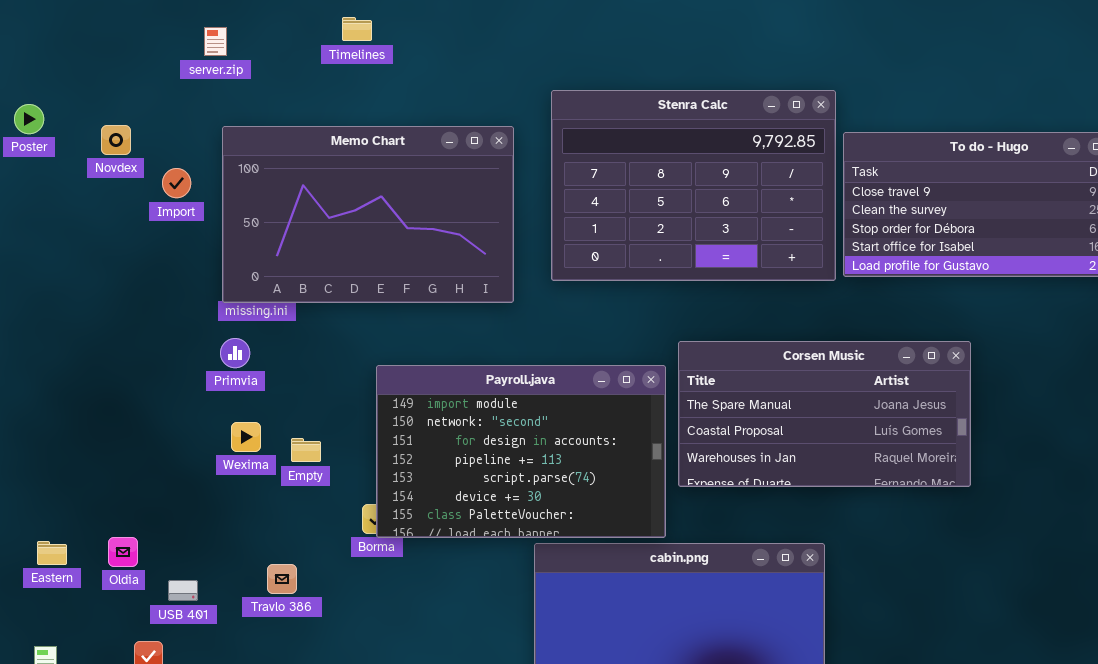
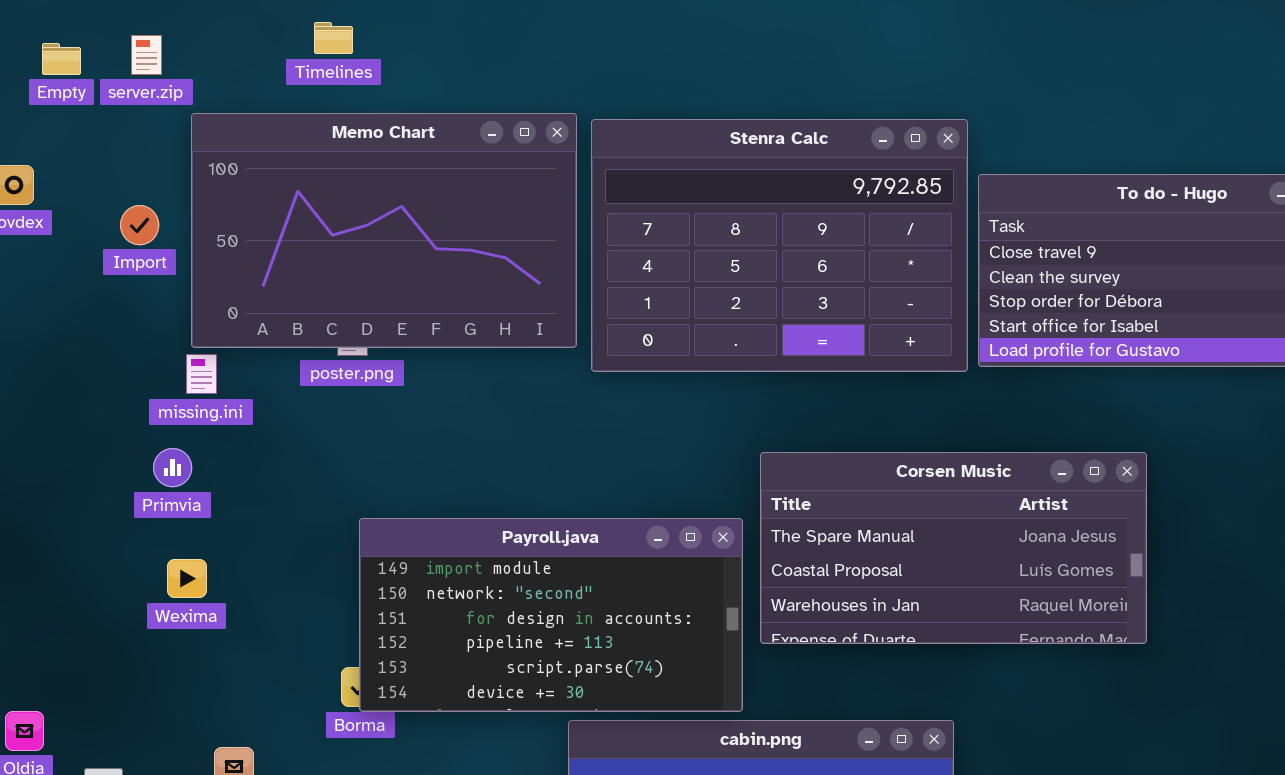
Memo Chart: [222,126,514,303] -> [191,113,577,348], moved
Import: [162,168,191,198] -> [120,205,159,245], moved
Payroll.java: [376,365,666,538] -> [359,518,743,712], resized
Empty: [291,438,321,462] -> [42,43,81,75], moved

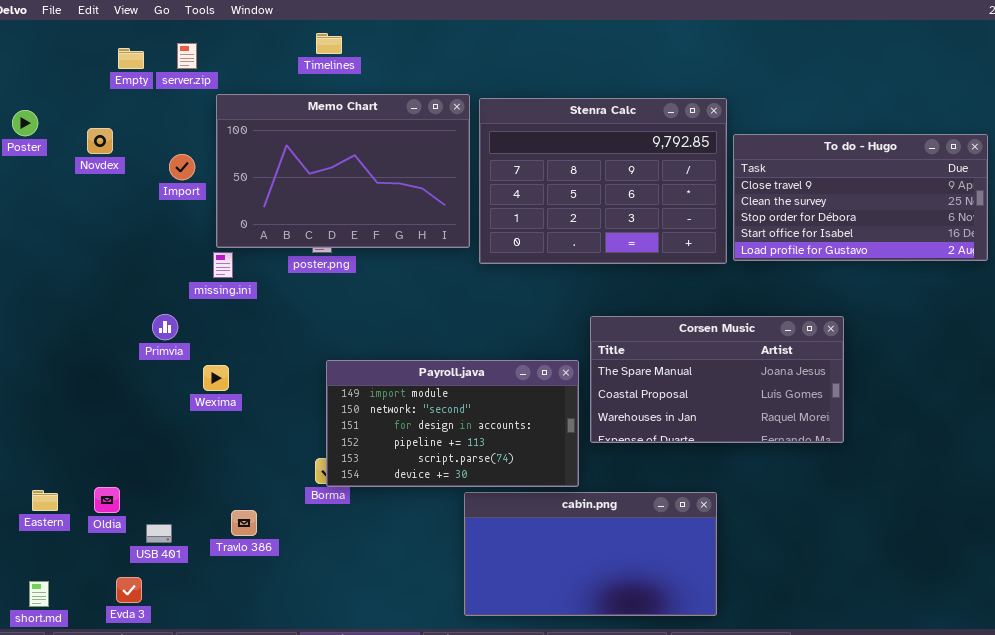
Timelines: [314,22,353,54] -> [316,33,342,54], moved
Primvia: [153,448,192,487] -> [152,314,178,340], moved
Wexima: [167,559,207,598] -> [203,365,229,391], moved

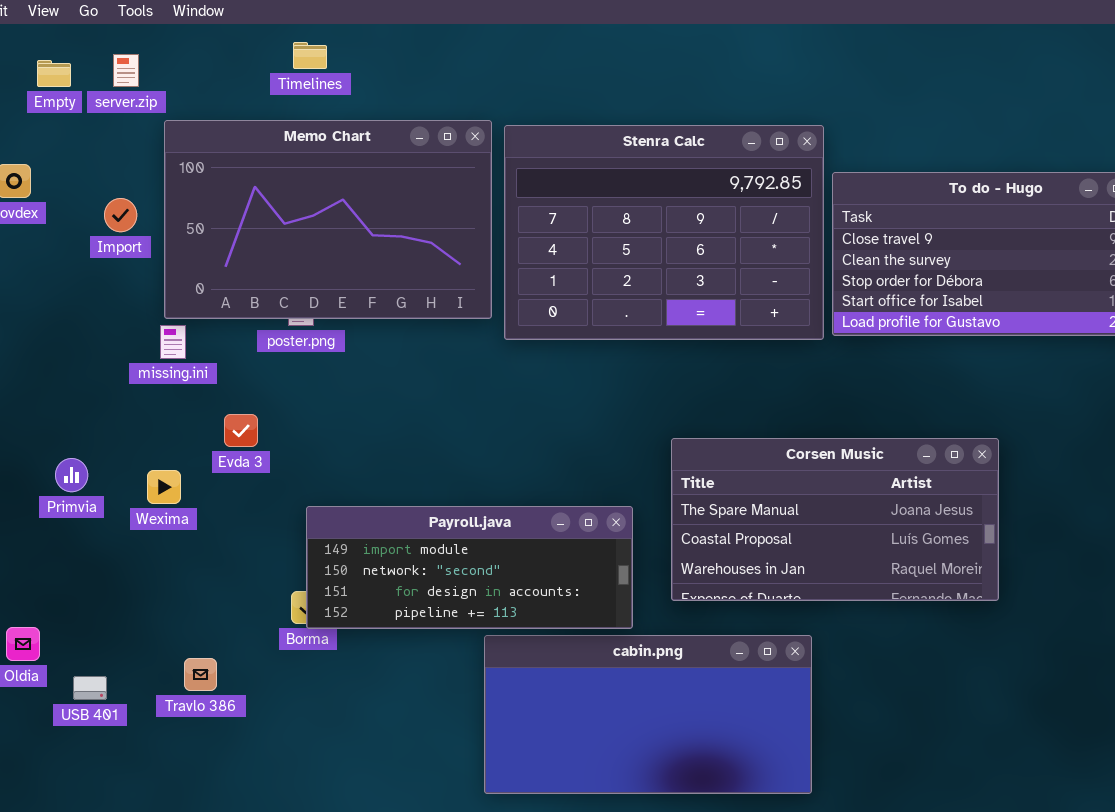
Primvia: [152,314,178,340] -> [55,458,88,492], moved
Corsen Music: [590,316,844,443] -> [671,438,999,601], moved
Payroll.java: [326,360,579,487] -> [306,506,633,629], resized
Evda 3: [116,577,142,603] -> [224,414,258,447], moved

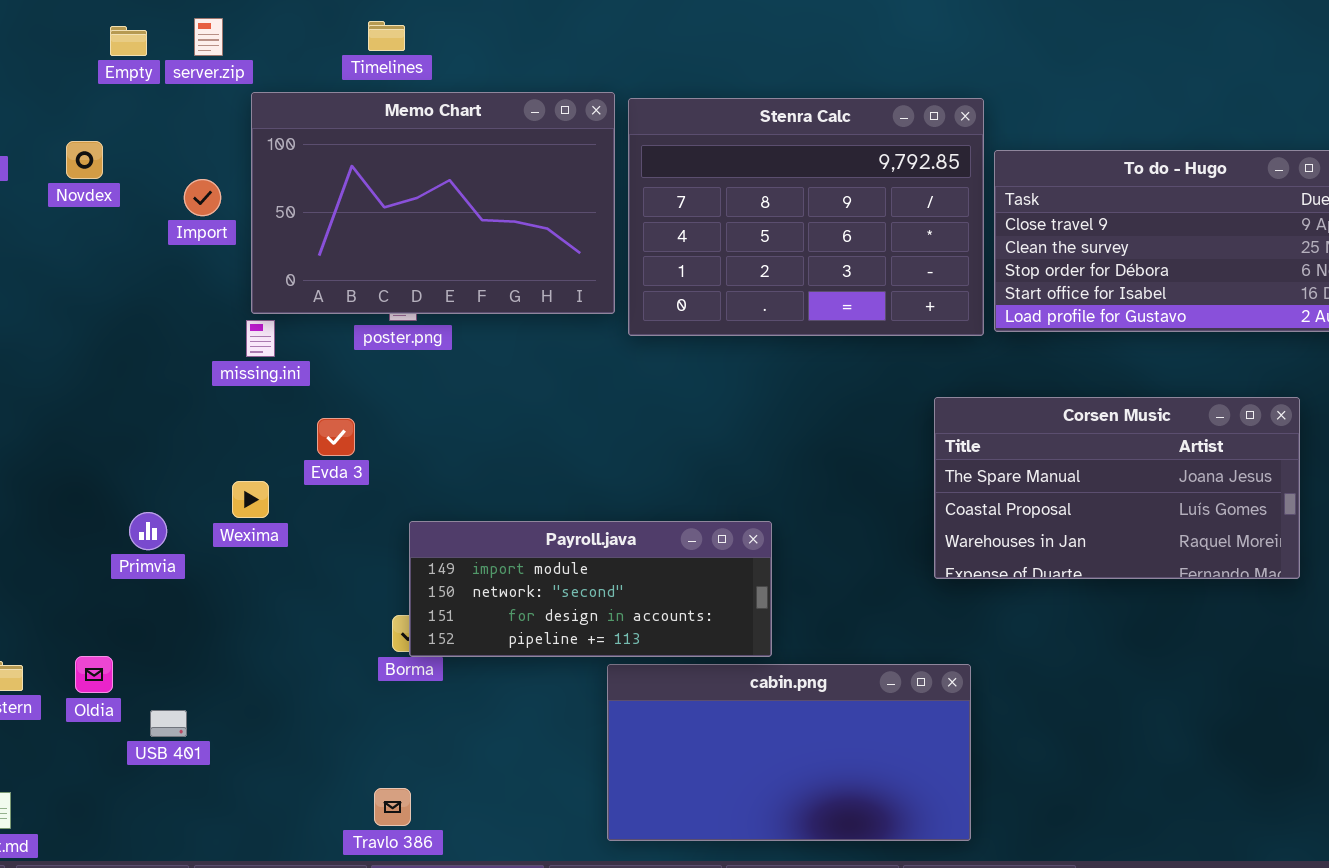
Timelines: [293,42,327,69] -> [368,21,405,51], moved
Corsen Music: [671,438,999,601] -> [934,397,1300,579], moved
Primvia: [55,458,88,492] -> [129,512,167,550], moved
Travlo 386: [184,658,217,691] -> [374,788,411,826], moved

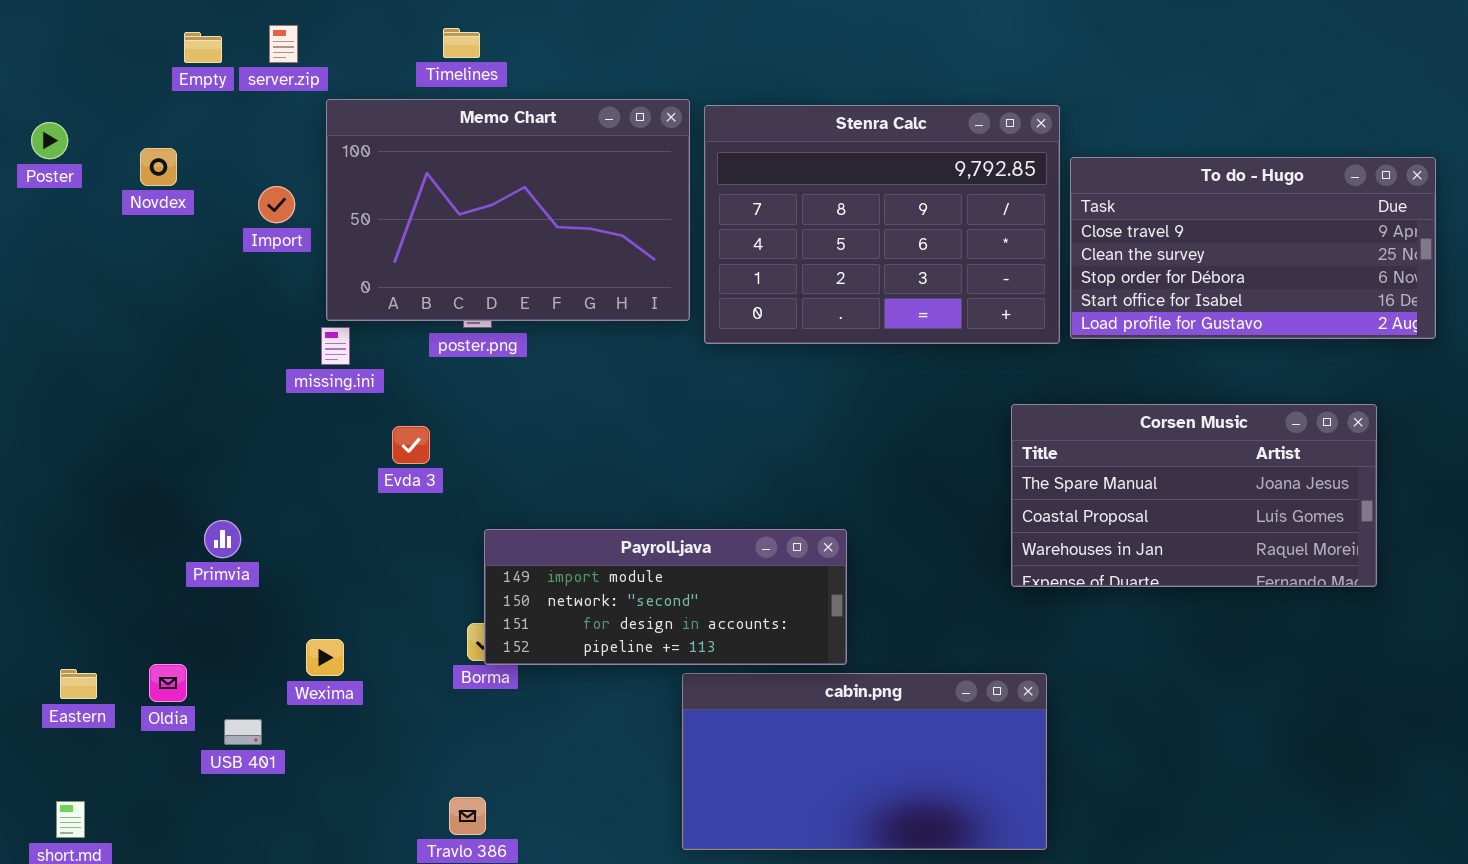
Wexima: [232,481,269,518] -> [306,639,344,676], moved

